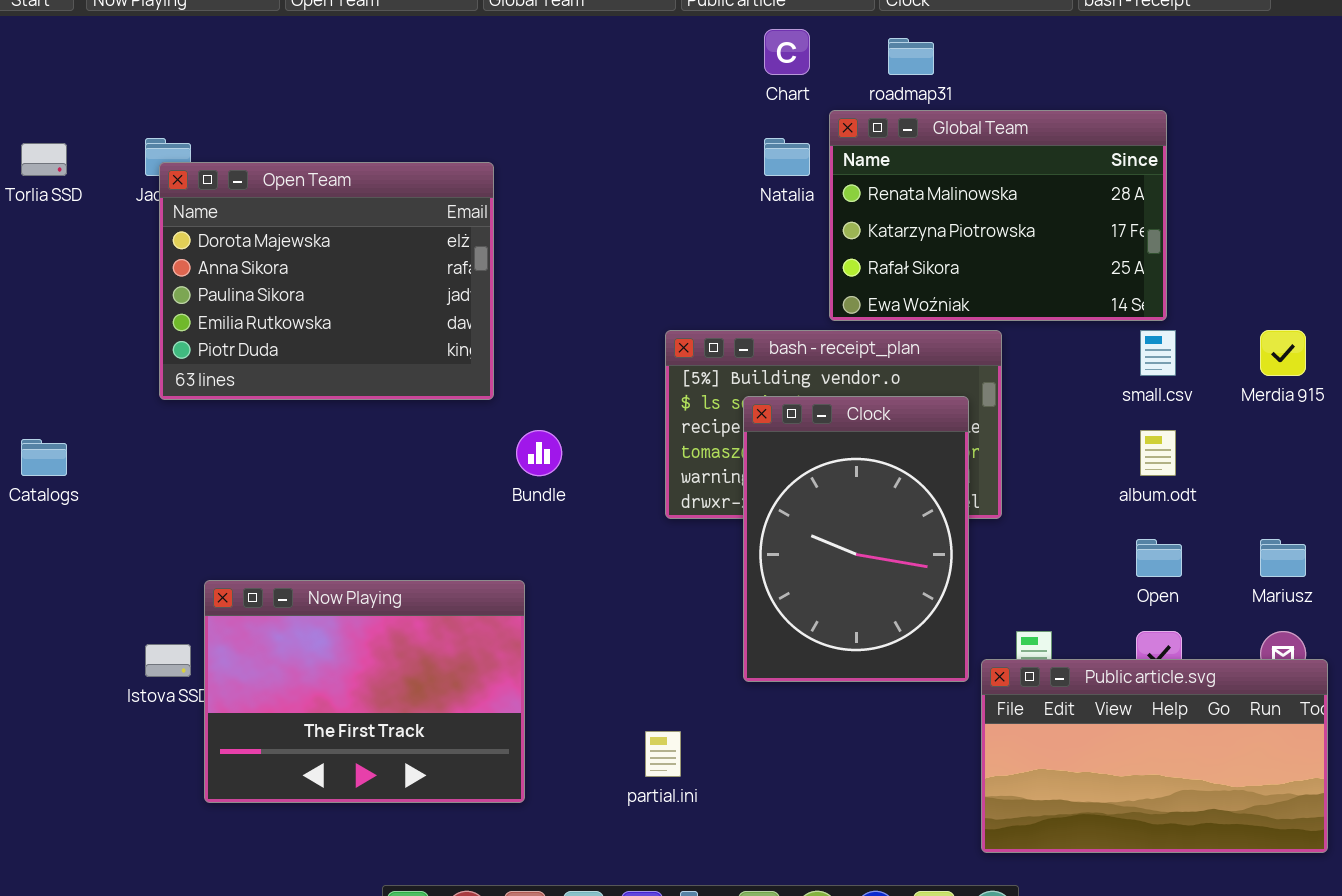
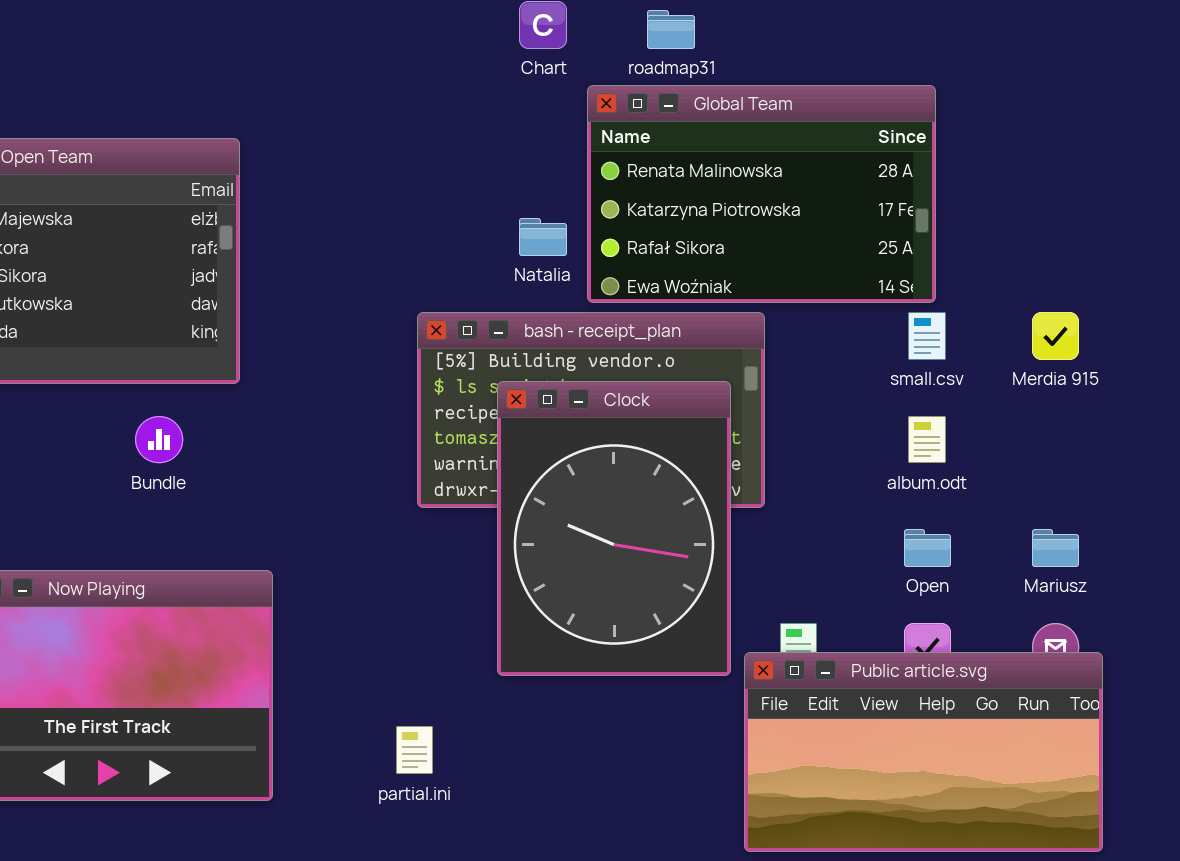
Natalia: [764,138,810,176] -> [519,218,567,256], moved
Bundle: [516,430,562,476] -> [135,416,183,463], moved

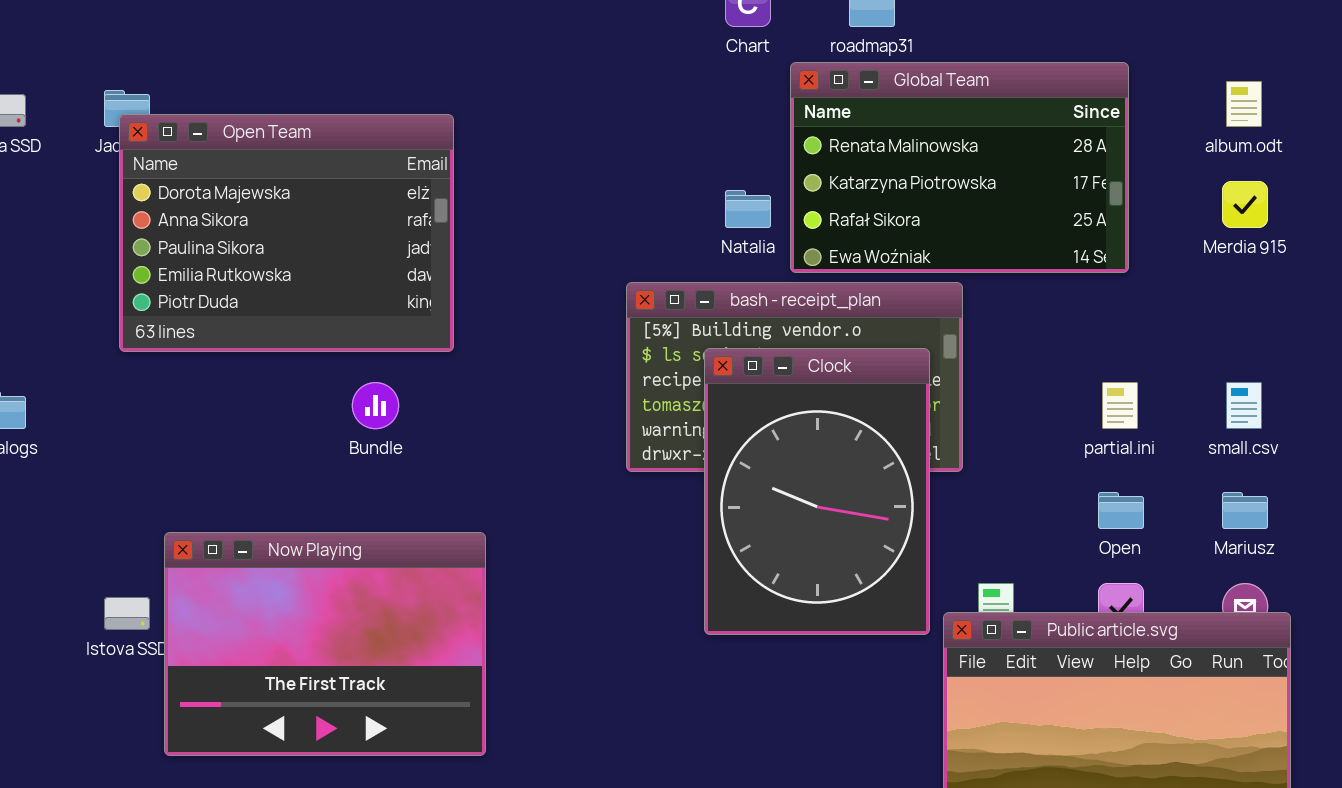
small.csv: [908,312,946,360] -> [1226,382,1262,429], moved
Merdia 915: [1032,312,1079,360] -> [1222,181,1268,228], moved
album.odt: [908,416,946,463] -> [1226,81,1262,127], moved
partial.ini: [396,726,433,774] -> [1102,382,1138,429], moved

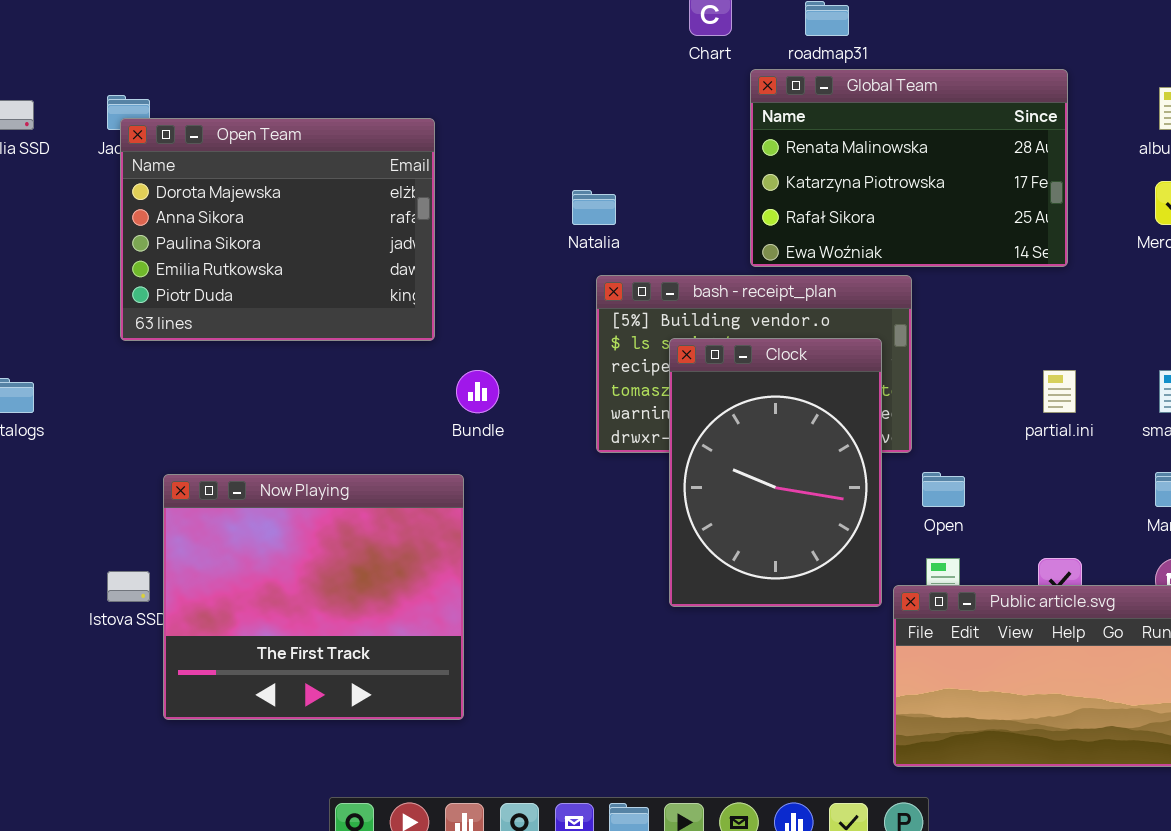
Natalia: [725,190,771,228] -> [572,190,616,225], moved
Bundle: [352,382,399,429] -> [456,370,499,413], moved
Open: [1098,492,1144,529] -> [922,472,965,507], moved
Now Playing: [164,532,486,756] -> [163,474,464,720], resized

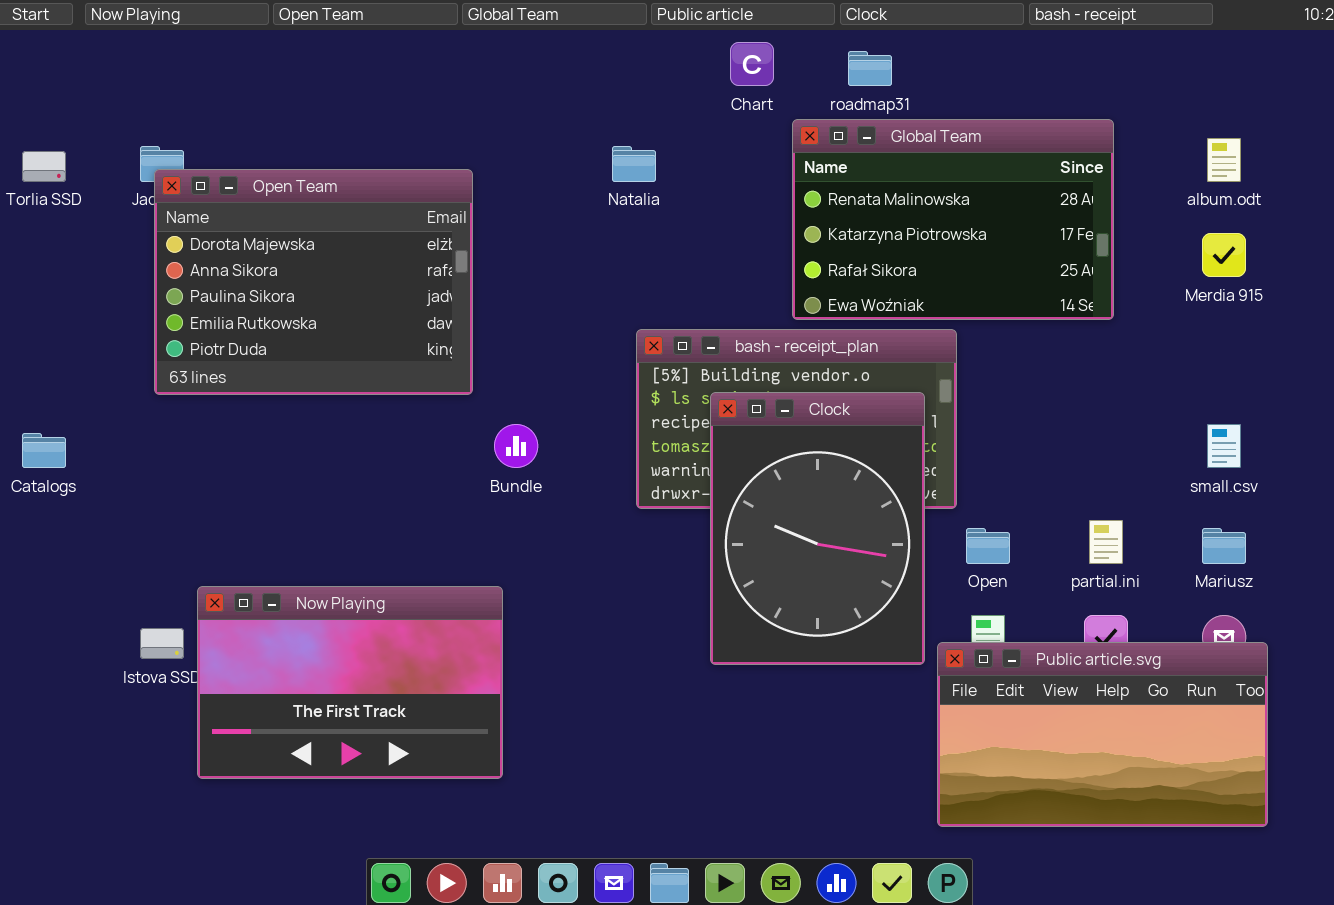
Natalia: [572,190,616,225] -> [612,146,656,182], moved
partial.ini: [1043,370,1076,413] -> [1089,520,1123,564], moved
Now Playing: [163,474,464,720] -> [197,586,503,779], resized

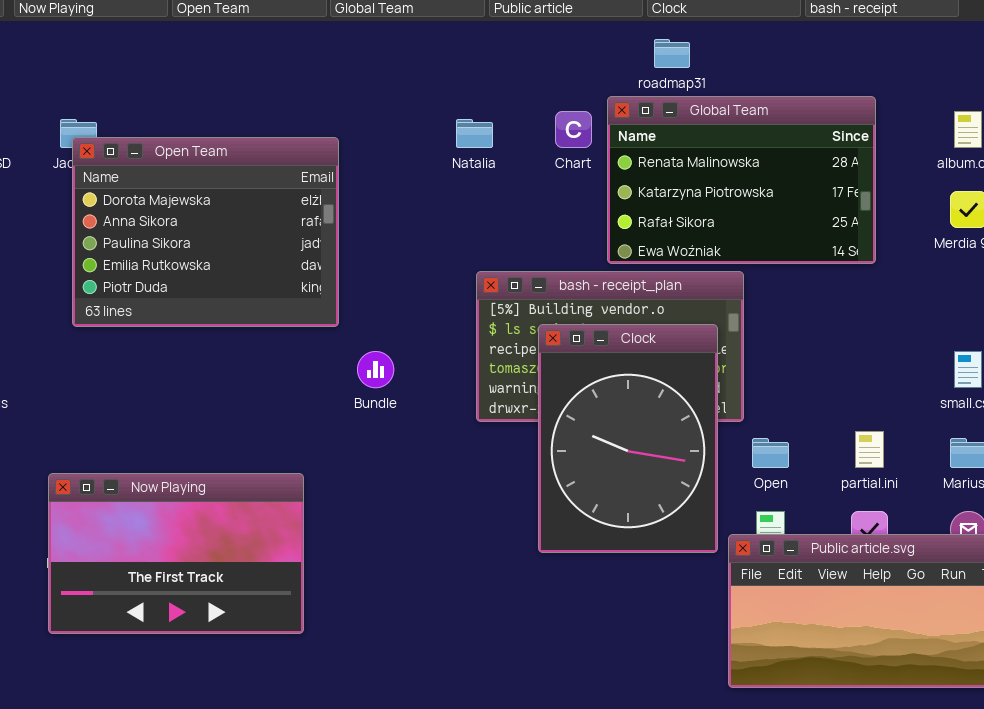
Chart: [730,42,774,86] -> [555,111,592,148], moved
Now Playing: [197,586,503,779] -> [48,473,304,634], moved

